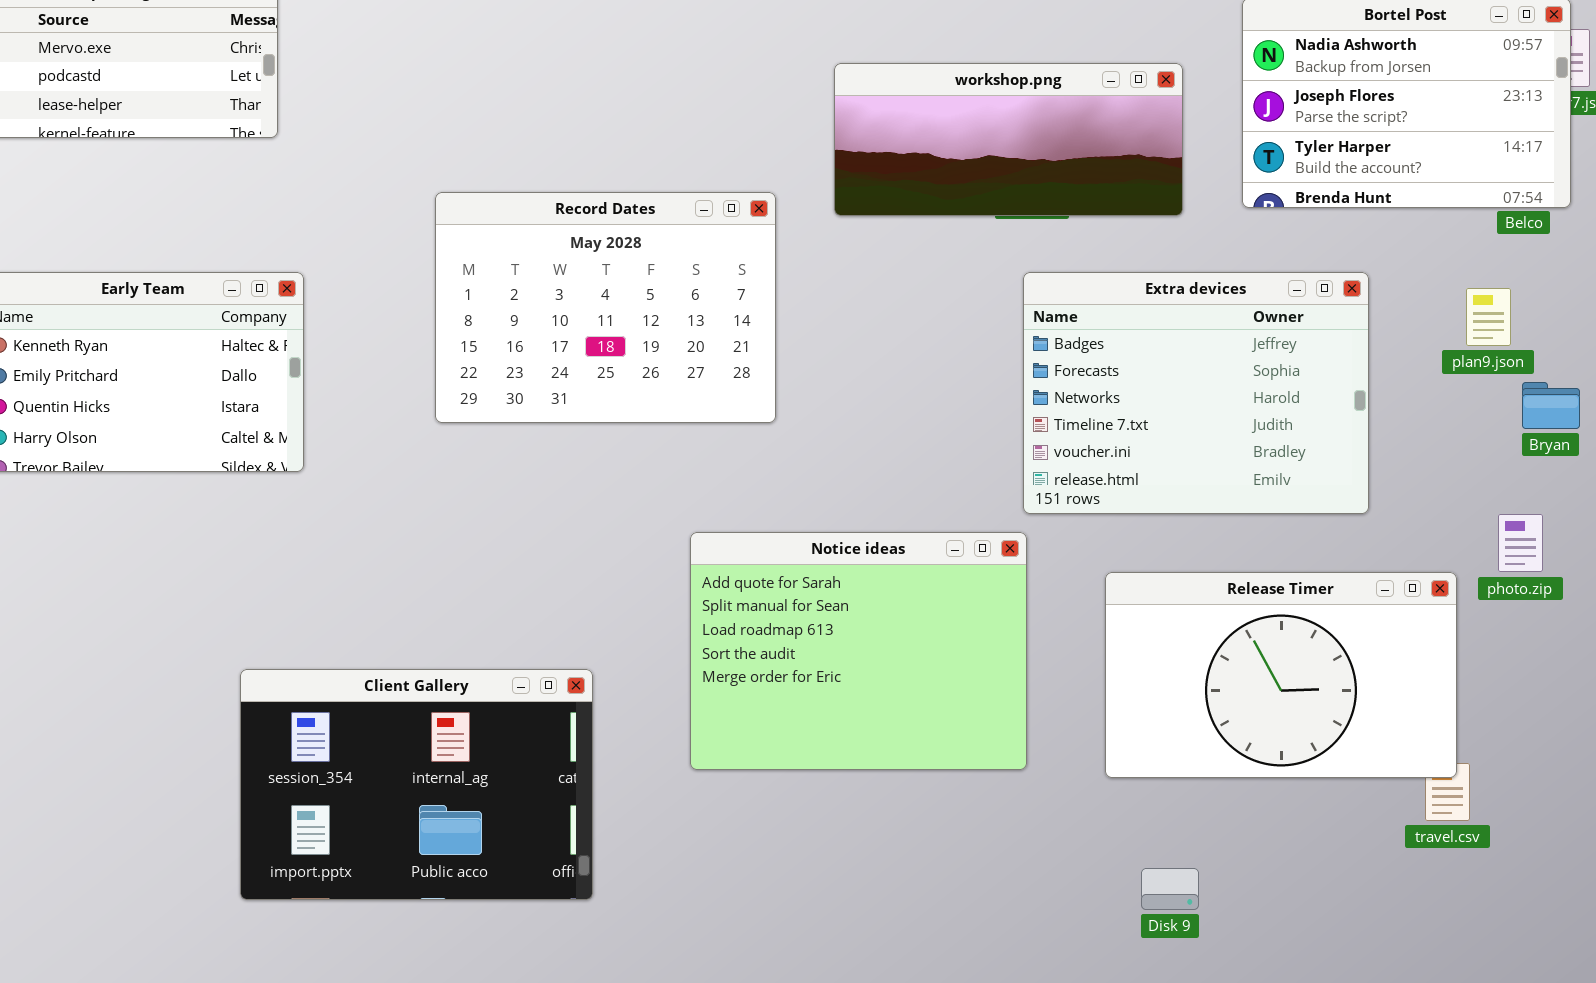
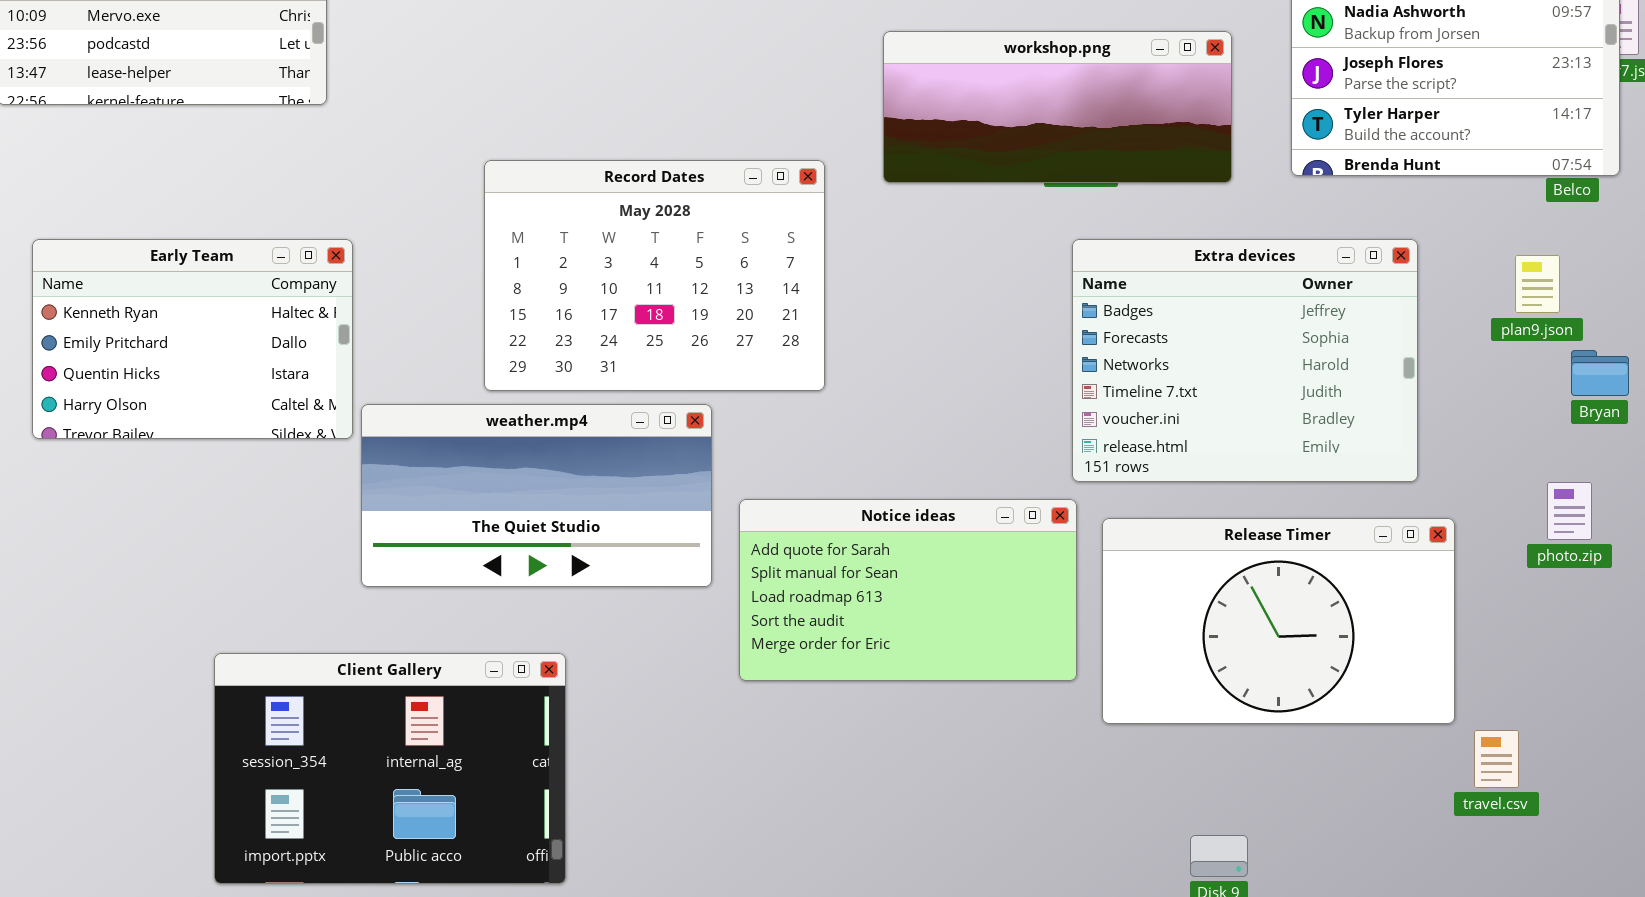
weather.mp4: none -> [361,404,712,587], opened
Notice ideas: [690,532,1027,770] -> [739,499,1077,681], resized
Release Timer: [1105,572,1457,778] -> [1102,518,1455,724], moved
Client Gallery: [240,669,593,900] -> [214,653,566,884], moved

